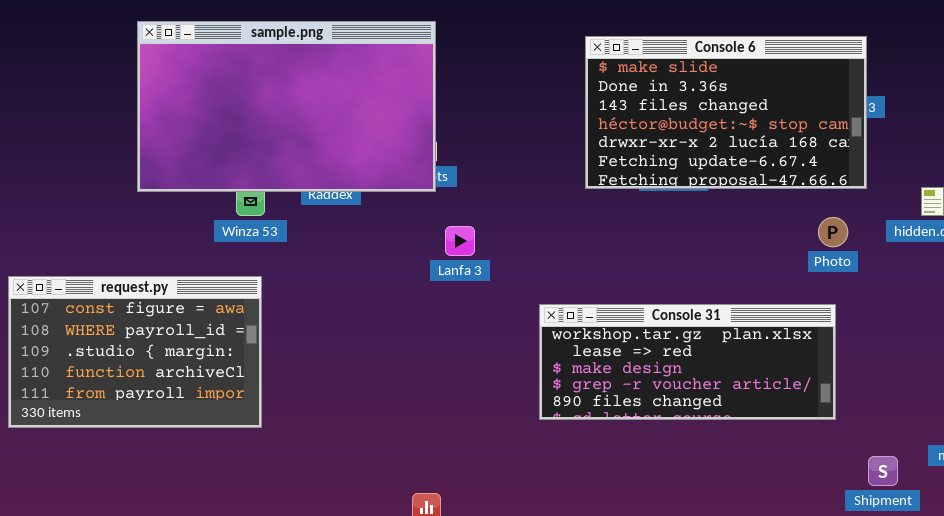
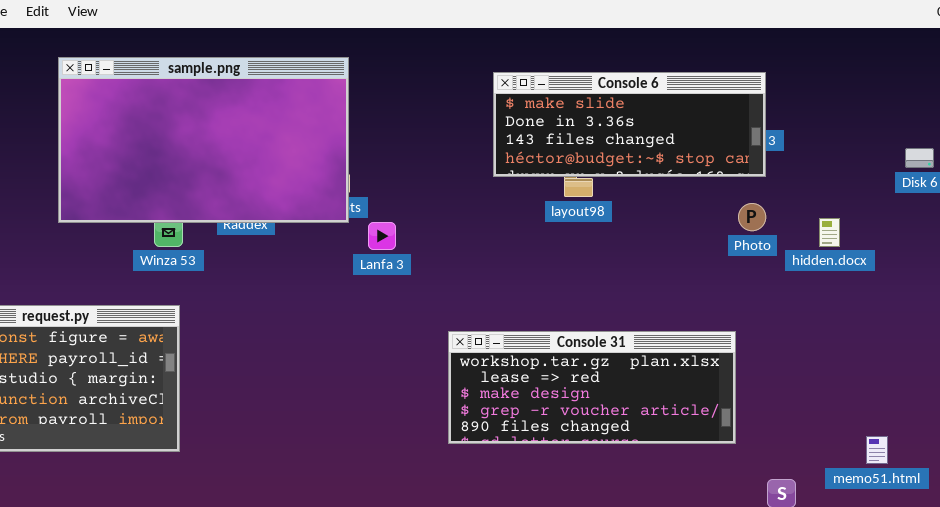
Console 6: [585,36,867,189] -> [493,72,766,177], resized
Photo: [818,217,848,247] -> [738,203,766,231], moved
Lanfa 3: [445,226,475,256] -> [368,222,396,250], moved

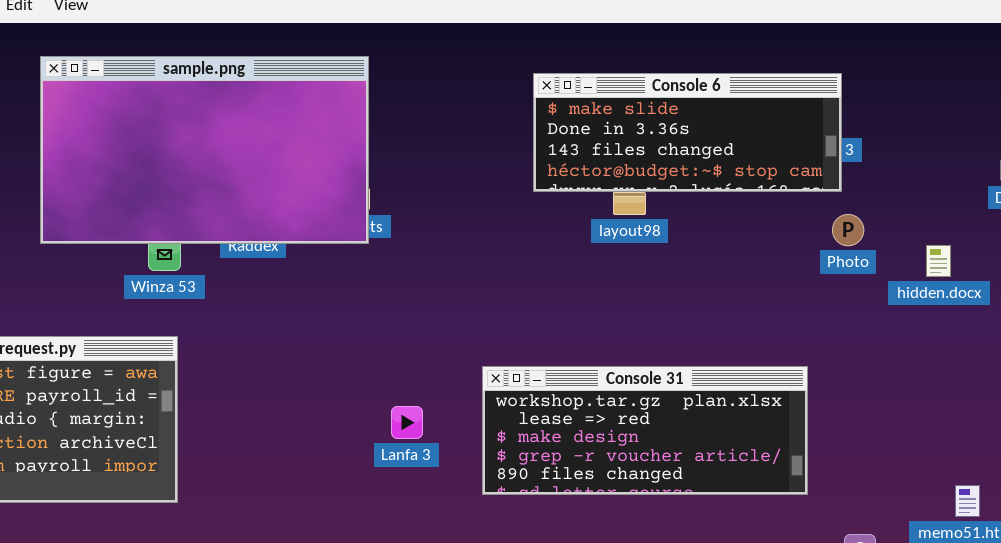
Photo: [738,203,766,231] -> [832,214,864,246], moved
hidden.docx: [819,218,840,247] -> [926,245,951,277], moved
Lanfa 3: [368,222,396,250] -> [391,406,423,439], moved

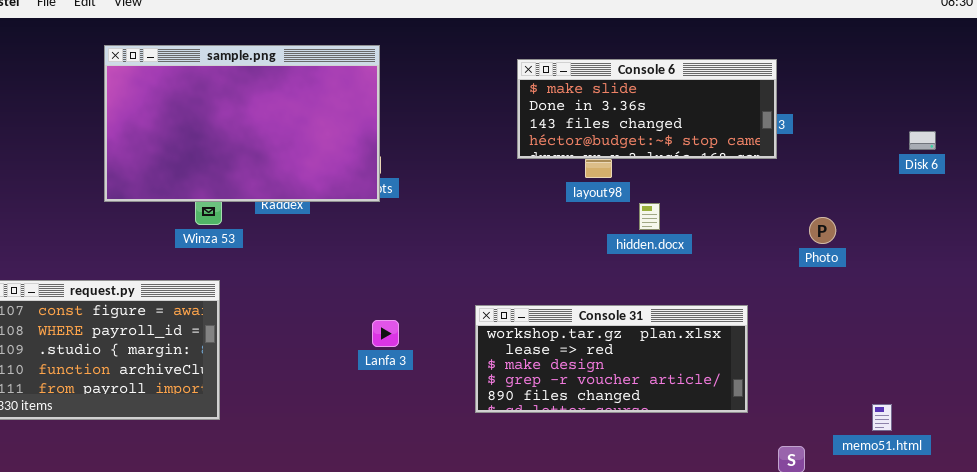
Photo: [832,214,864,246] -> [809,217,836,244], moved
hidden.docx: [926,245,951,277] -> [639,203,660,230], moved
Lanfa 3: [391,406,423,439] -> [372,320,399,347], moved

